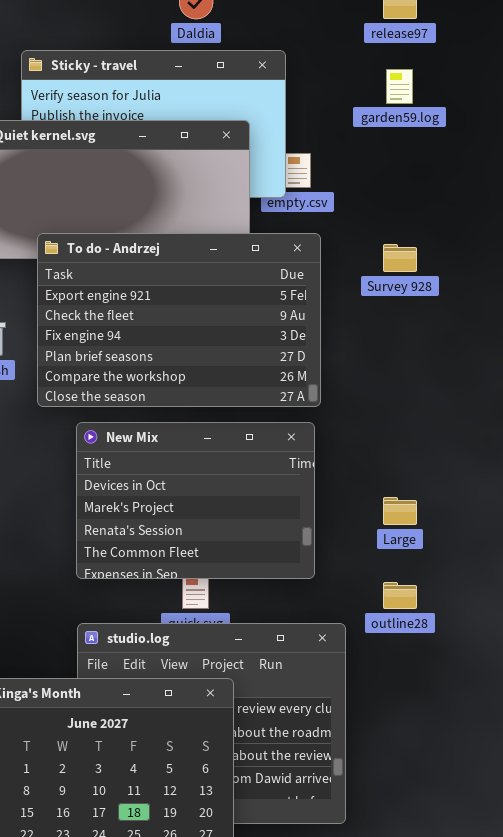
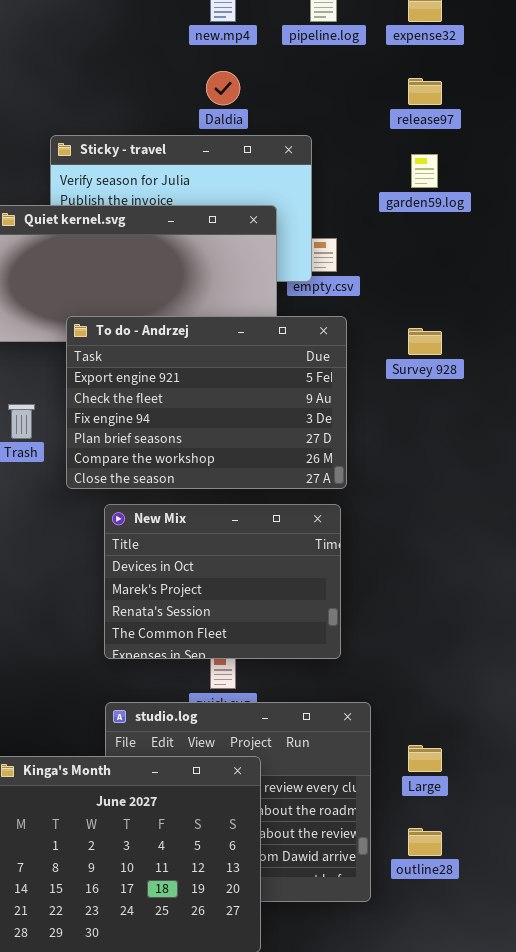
Large: [383,497,417,525] -> [408,745,442,772], moved
outline28: [383,582,417,609] -> [408,828,442,856], moved

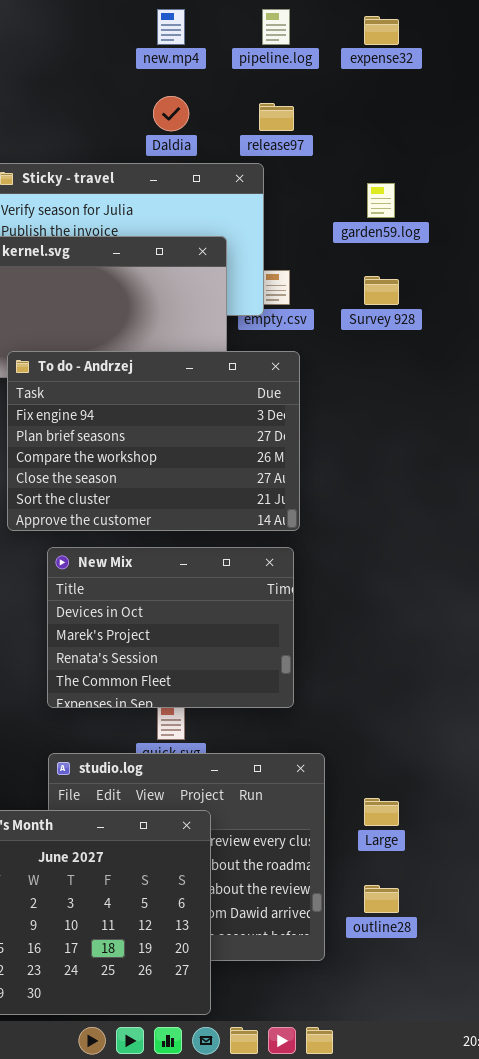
release97: [408,78,442,105] -> [259,103,294,131], moved
To do - Andrzej: [66,316,347,489] -> [7,351,300,531], scrolled down 2 rows
Survey 928: [408,328,442,355] -> [364,276,399,305], moved

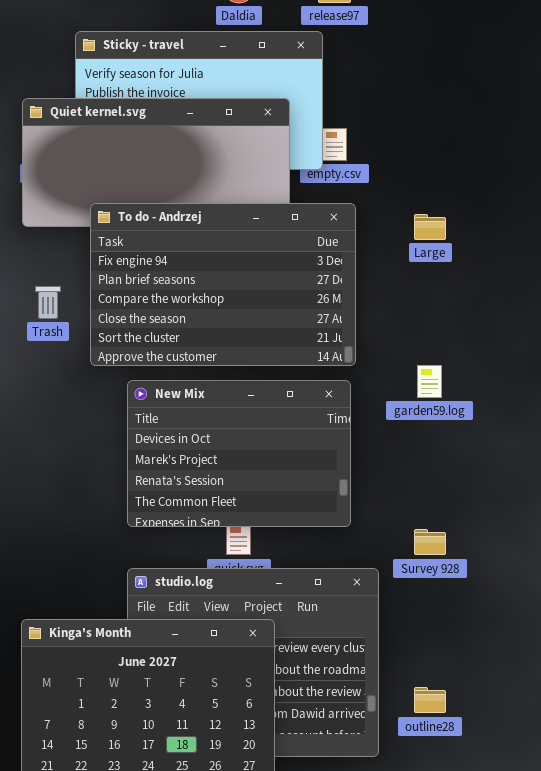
garden59.log: [367,183,395,218] -> [417,365,442,398], moved
Survey 928: [364,276,399,305] -> [414,529,446,555], moved
Large: [364,798,399,826] -> [414,214,446,240], moved

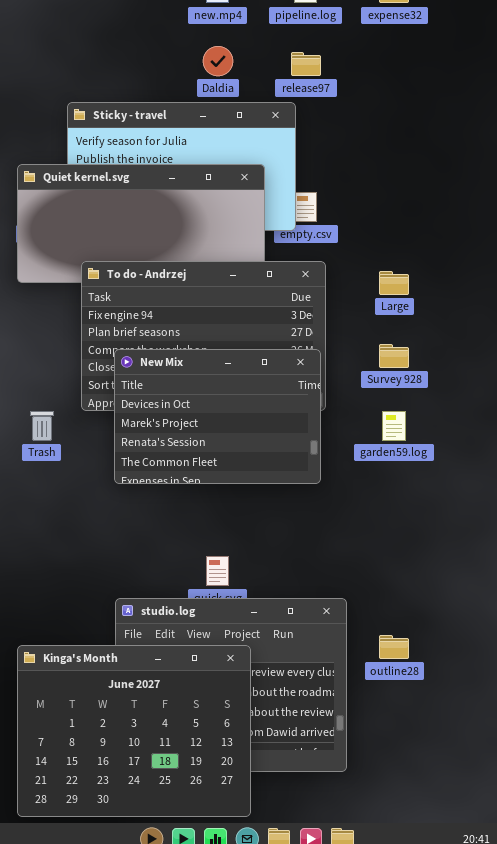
Trash: [35,286,61,319] -> [30,411,54,441], moved
New Mix: [127,380,351,527] -> [114,349,321,484], moved
Survey 928: [414,529,446,555] -> [379,344,409,368], moved
outline28: [414,687,446,713] -> [379,635,409,659], moved

